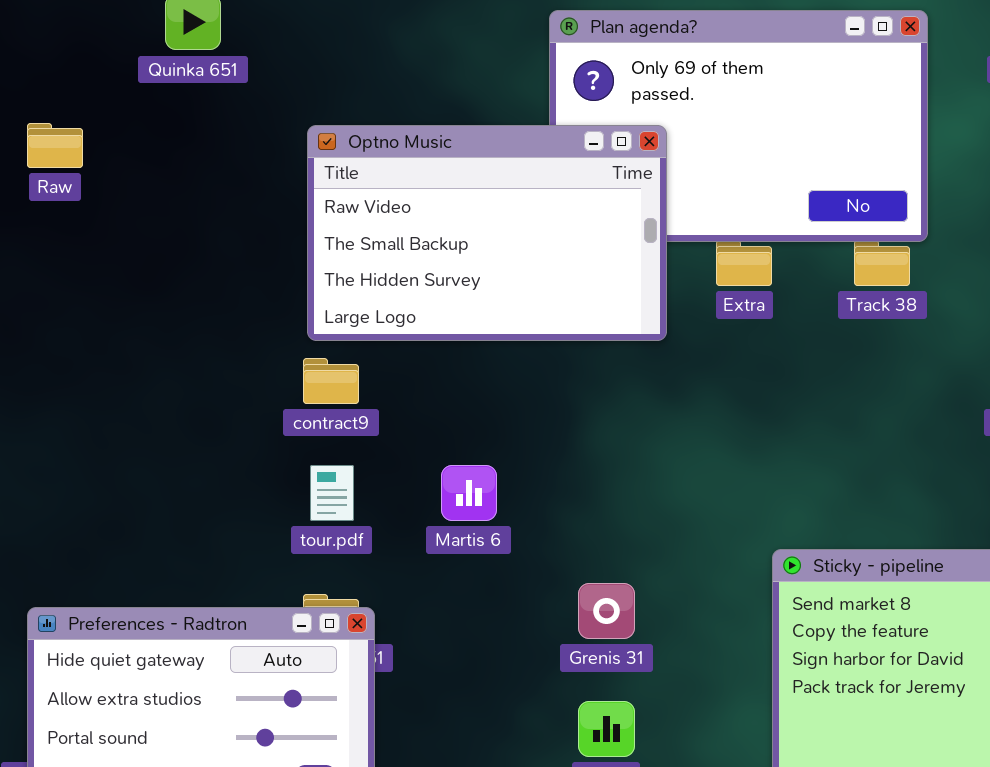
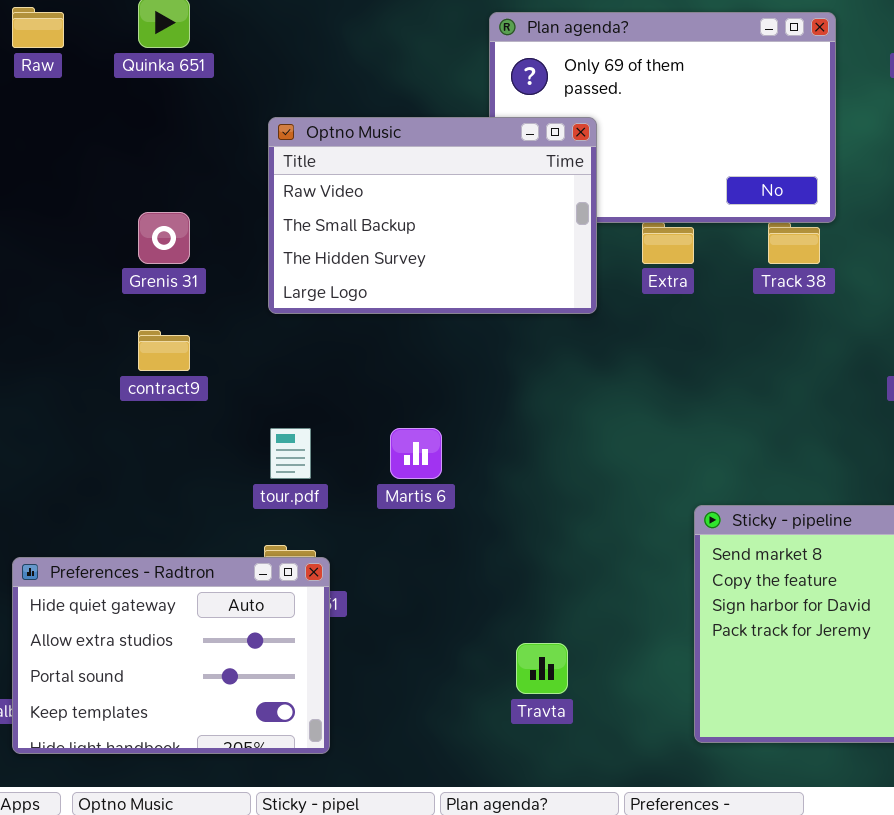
Raw: [27,123,83,168] -> [12,7,64,48], moved
contract9: [303,358,359,404] -> [138,330,190,371], moved
Grenis 31: [578,583,635,639] -> [138,212,190,264], moved

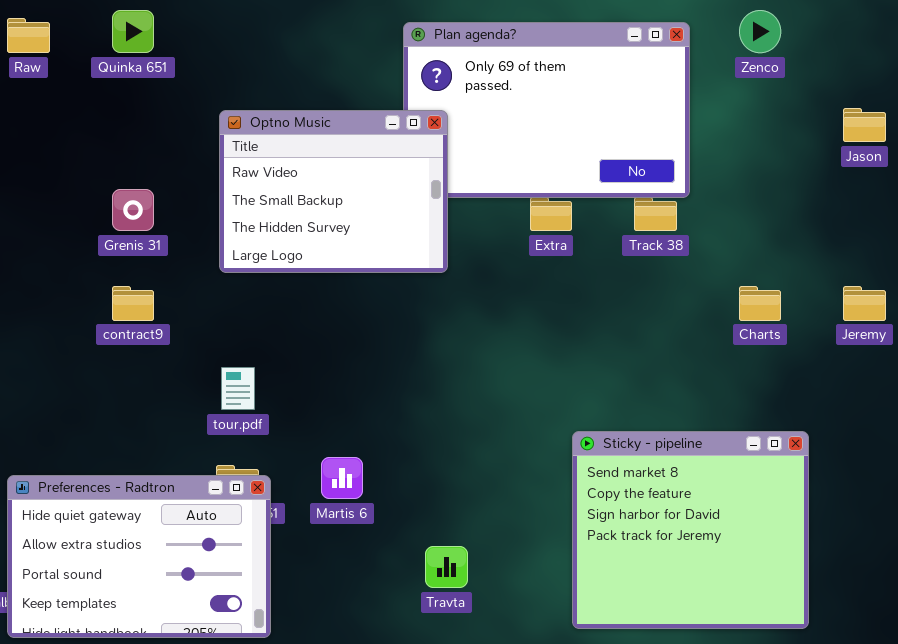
Optno Music: [268,117,597,314] -> [219,110,448,273], resized
Martis 6: [390,428,442,479] -> [321,457,363,499], moved

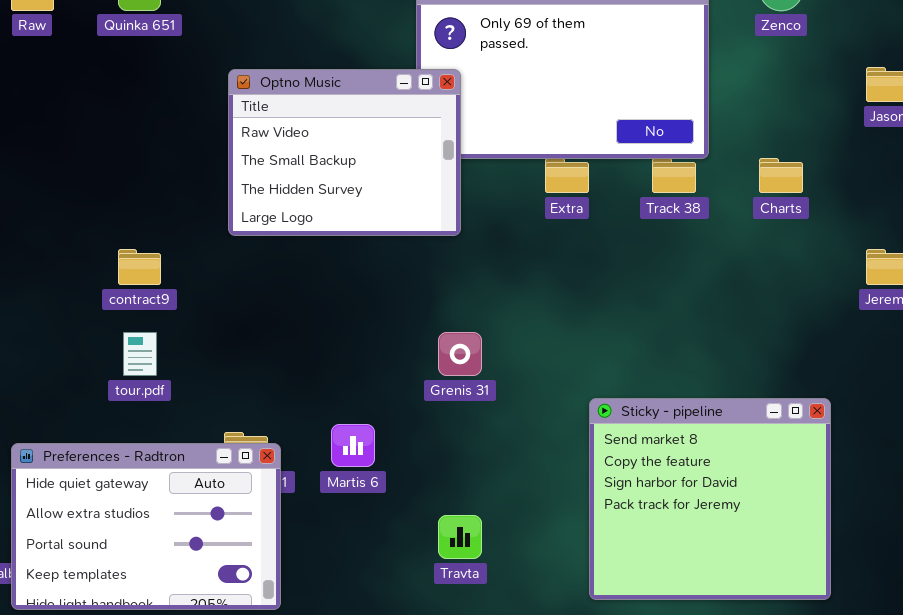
Grenis 31: [112,189,154,231] -> [438,332,482,376], moved
Charts: [739,286,781,321] -> [759,158,803,193], moved
tour.pdf: [221,367,255,410] -> [123,332,157,376], moved

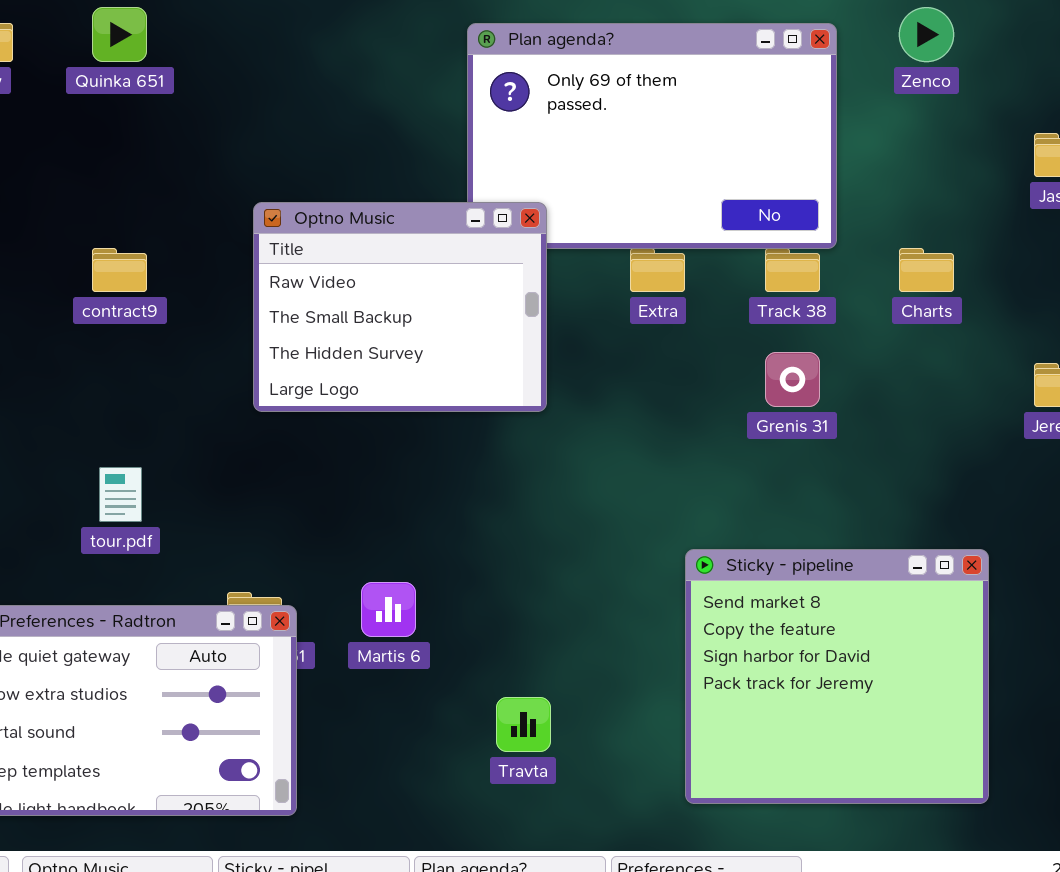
Optno Music: [228,69,461,236] -> [253,202,547,412], moved
contract9: [118,249,161,285] -> [92,248,147,292], moved
Grenis 31: [438,332,482,376] -> [765,352,820,407], moved

